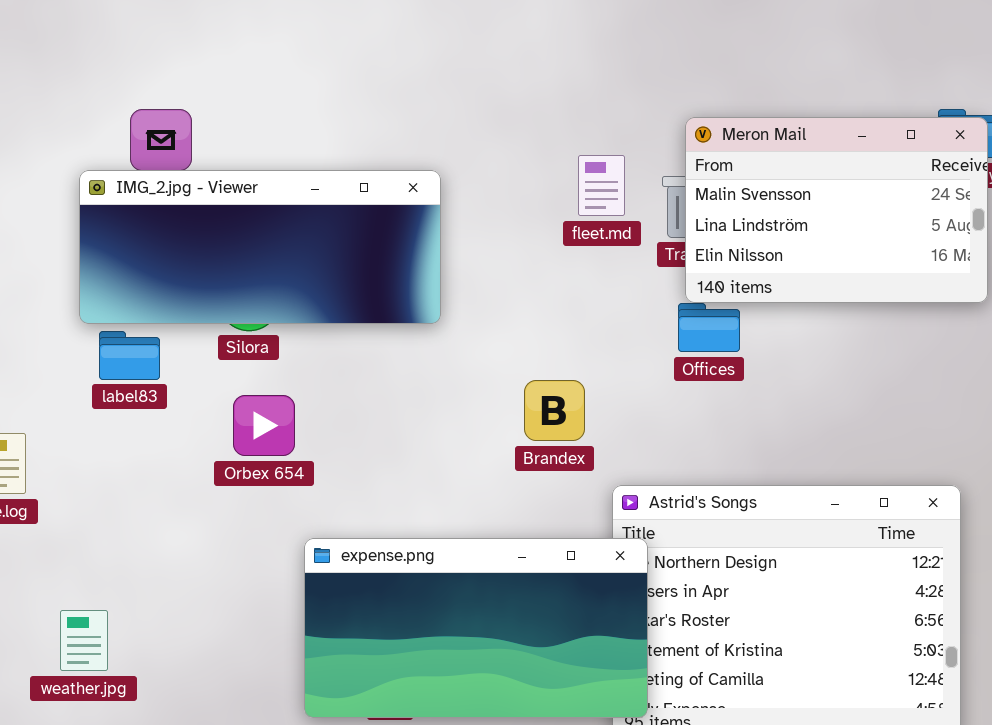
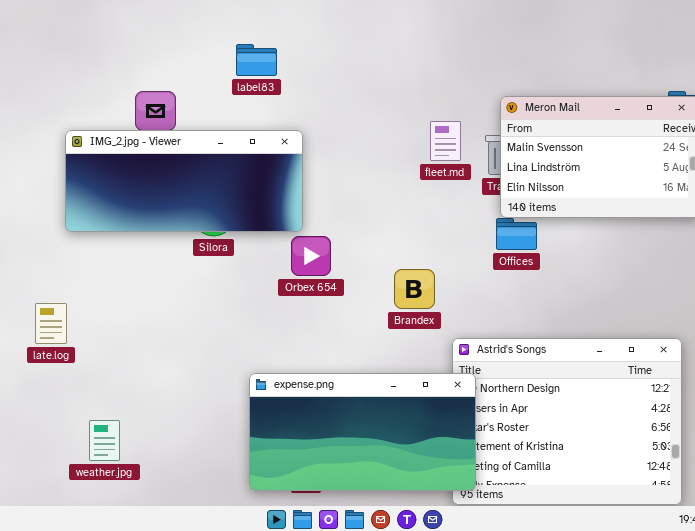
IMG_2.jpg - Viewer: [79,170,441,324] -> [65,130,303,232], moved
label83: [99,331,160,380] -> [236,44,277,76], moved
Orbex 654: [233,395,295,456] -> [291,236,331,276], moved

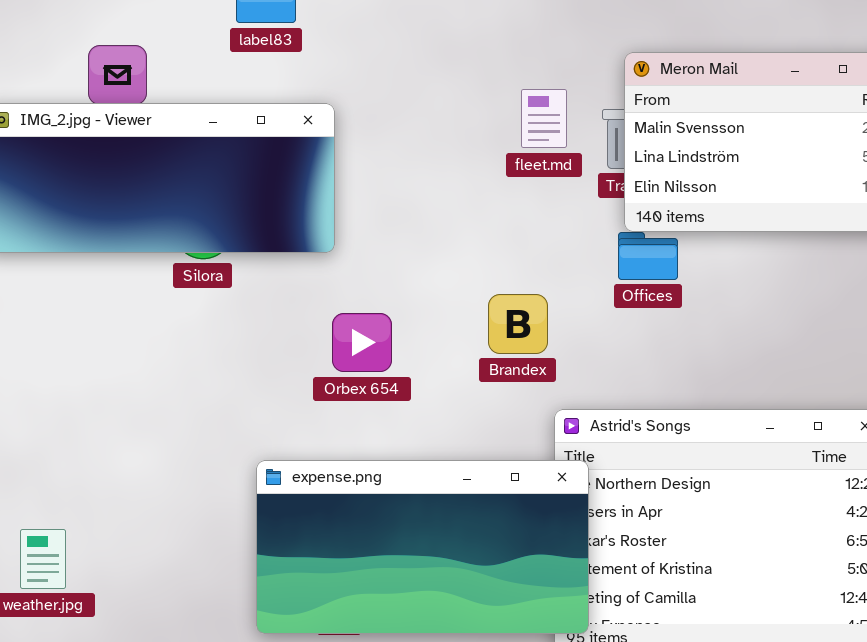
Orbex 654: [291,236,331,276] -> [332,313,392,372], moved
Brandex: [394,269,435,309] -> [488,294,548,354], moved

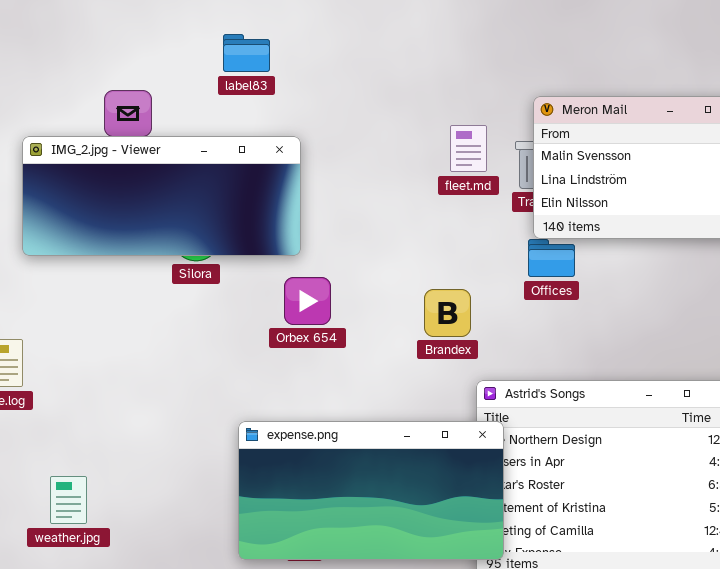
Orbex 654: [332,313,392,372] -> [284,277,331,325], moved

